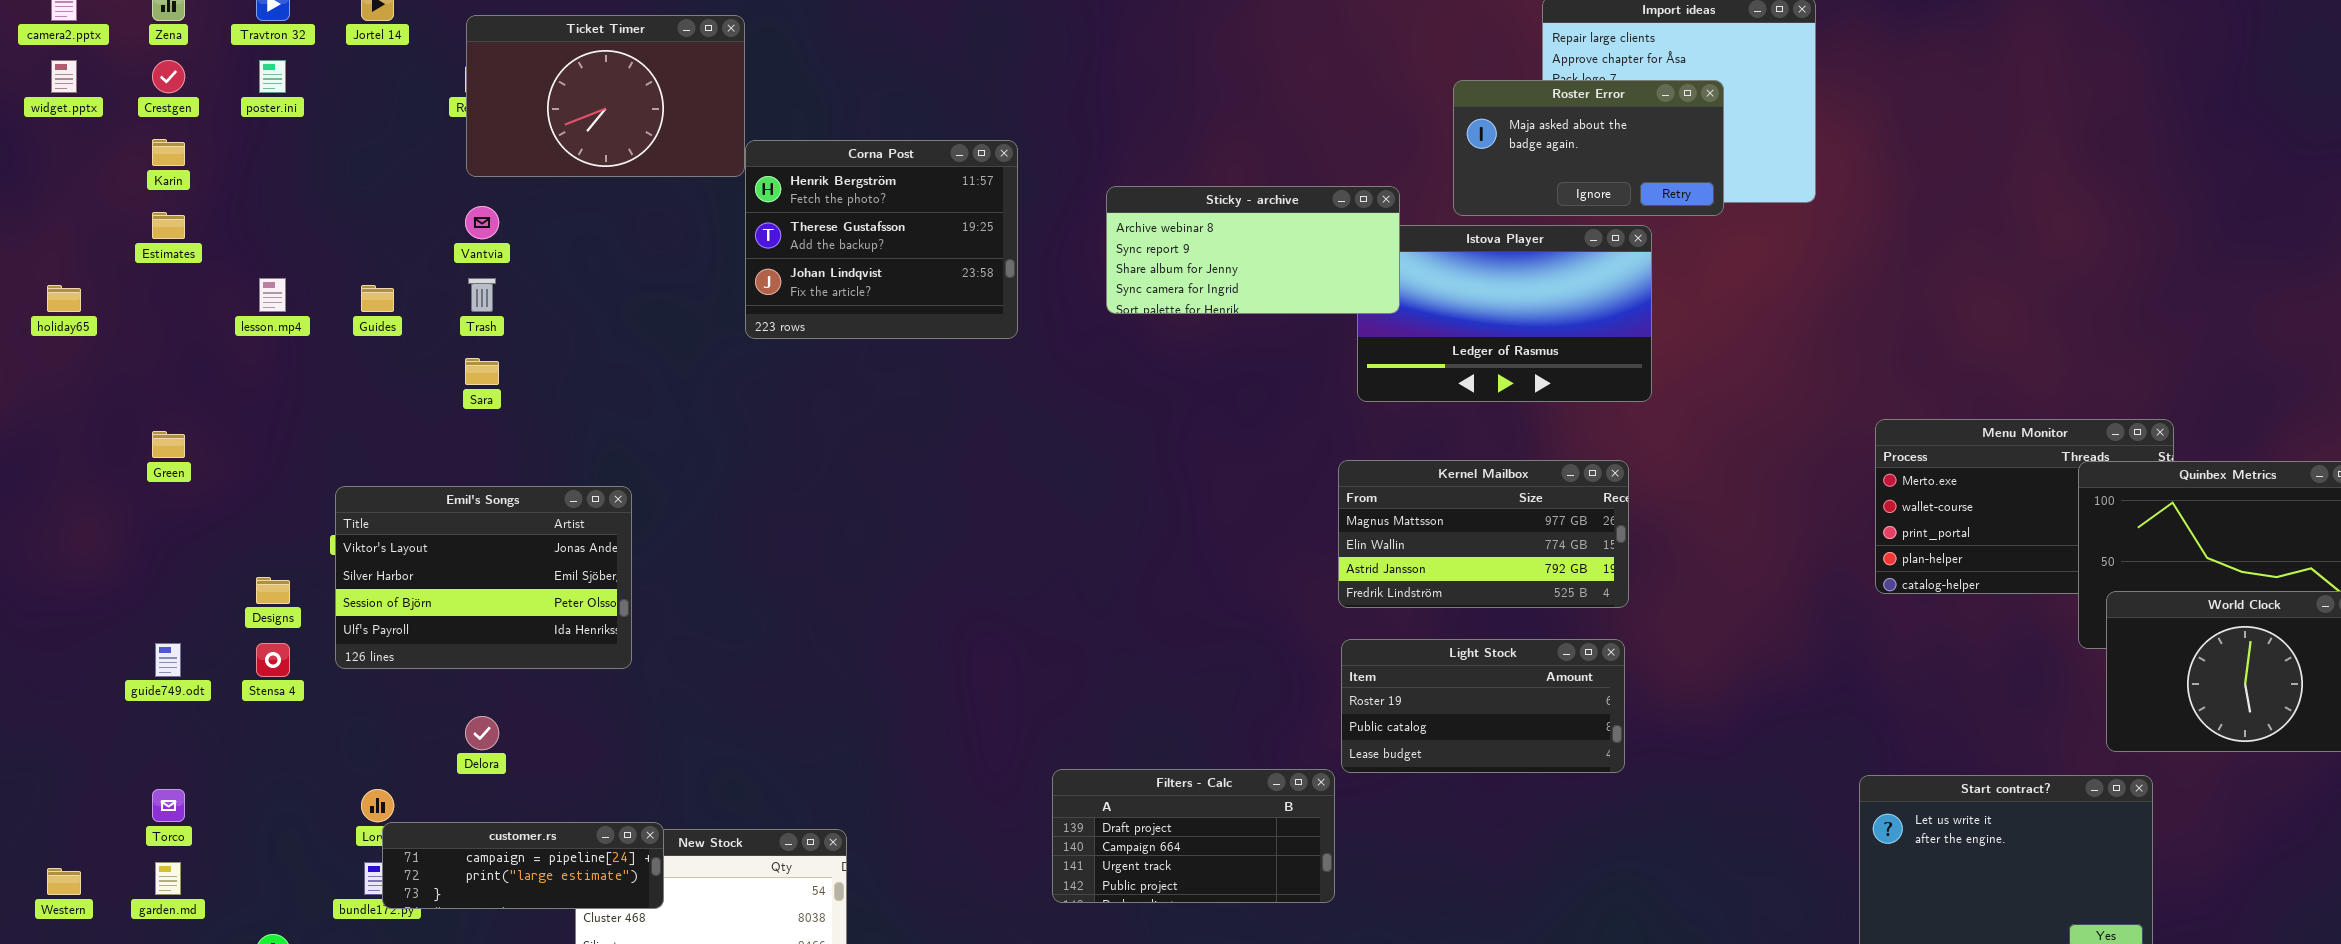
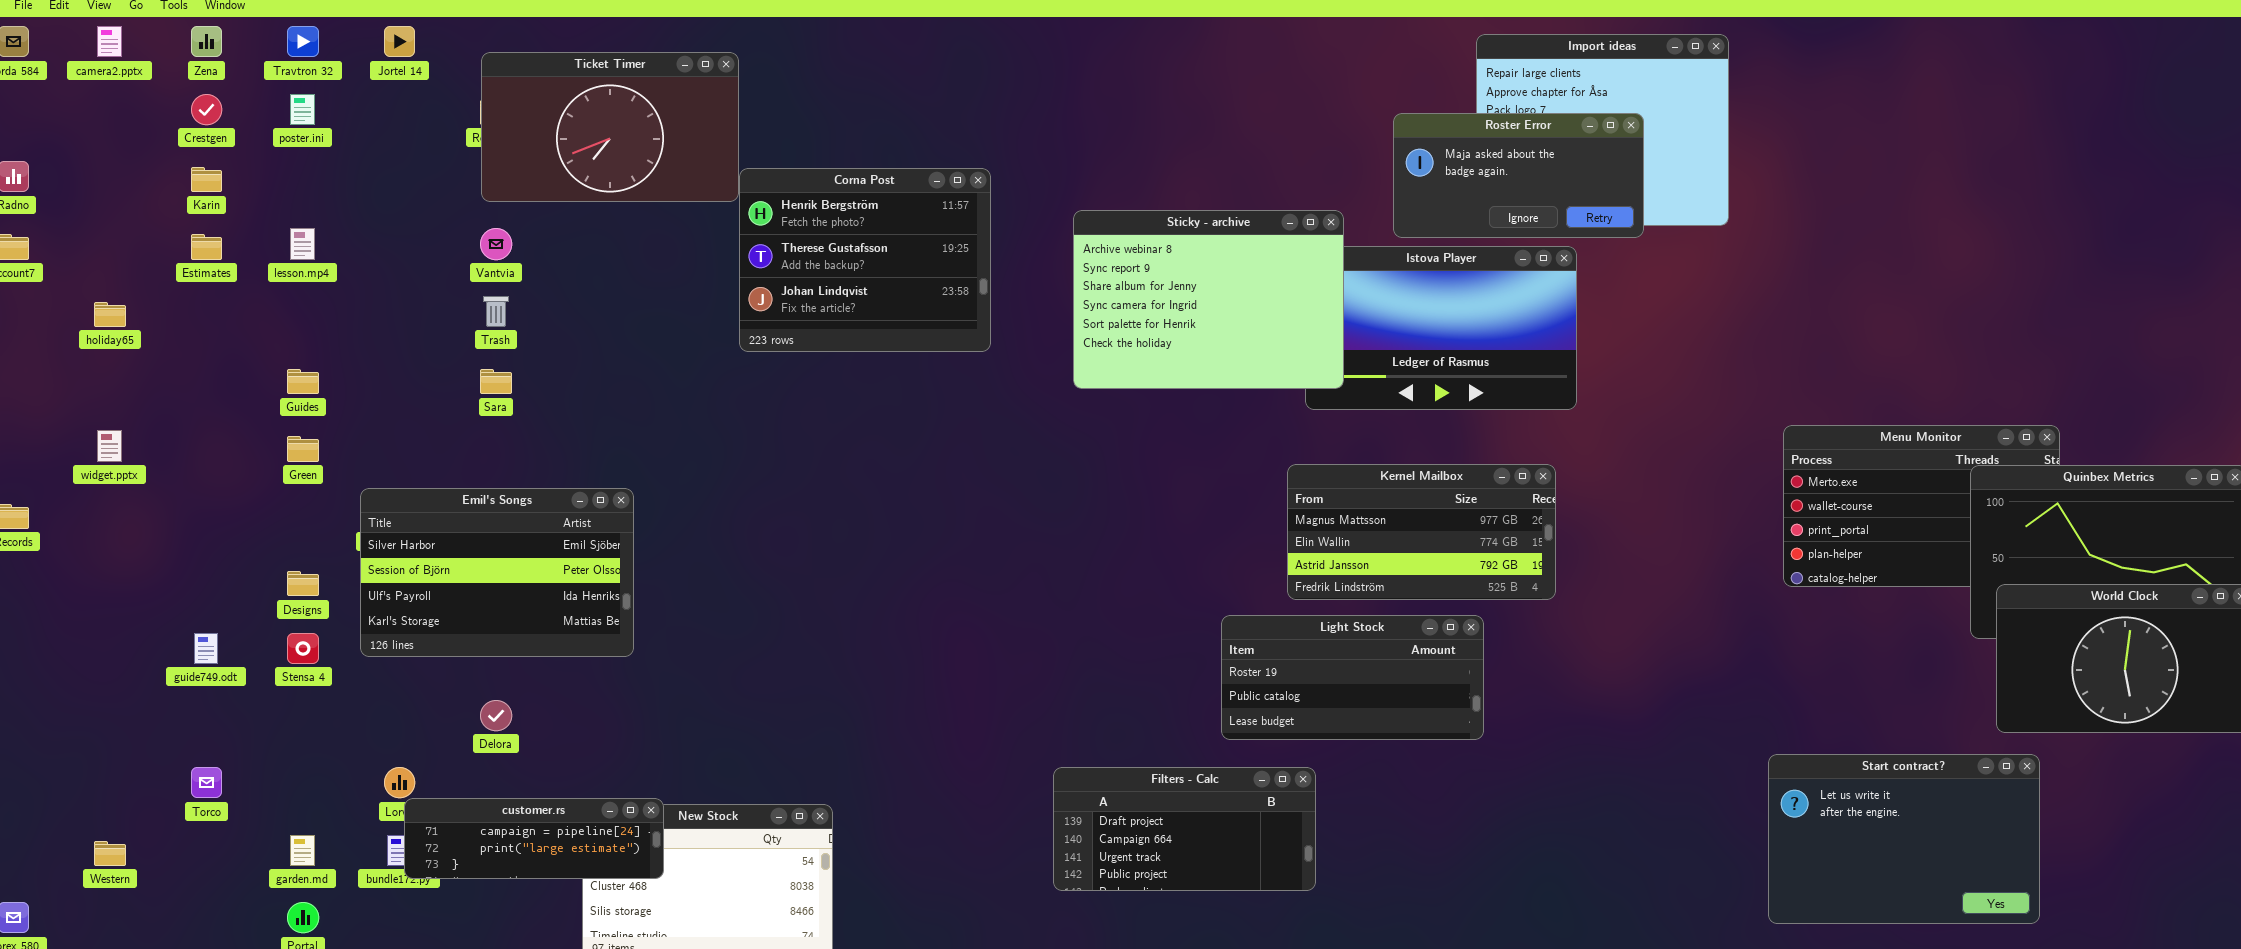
widget.pptx: [51,60,77,93] -> [97,430,122,462], moved
Sticky - archive: [1106,186,1400,314] -> [1073,210,1344,389], resized
lesson.mp4: [259,278,286,312] -> [290,228,315,260], moved
Guides: [361,285,394,312] -> [287,369,319,394], moved
Green: [152,431,185,458] -> [287,436,319,462], moved
Emil's Songs: [335,486,632,669] -> [360,488,634,657], scrolled down 1 row
Light Stock: [1341,639,1625,773] -> [1221,615,1484,740], moved
Filters - Calc: [1052,769,1335,903] -> [1053,767,1316,891], moved
garden.md: [155,862,181,895] -> [290,835,315,866], moved

